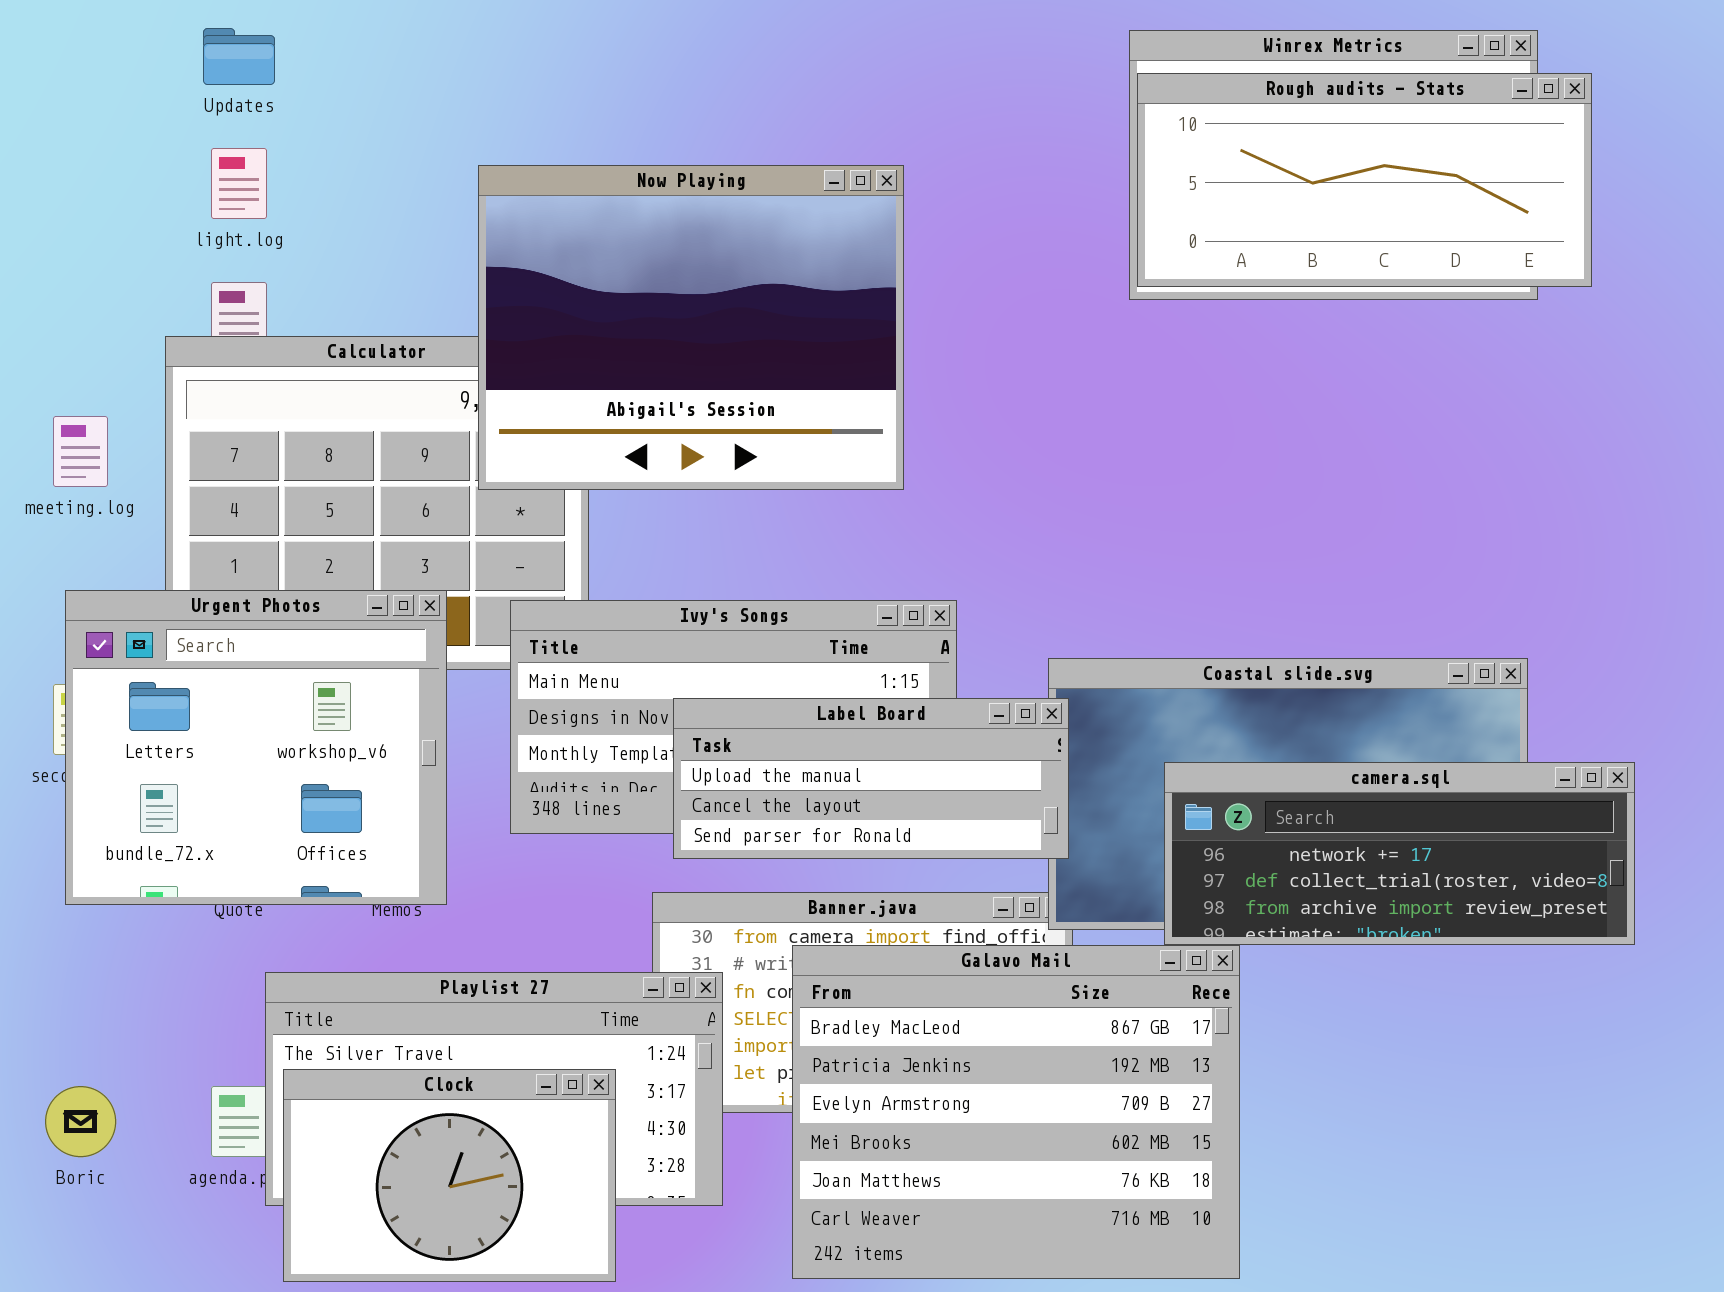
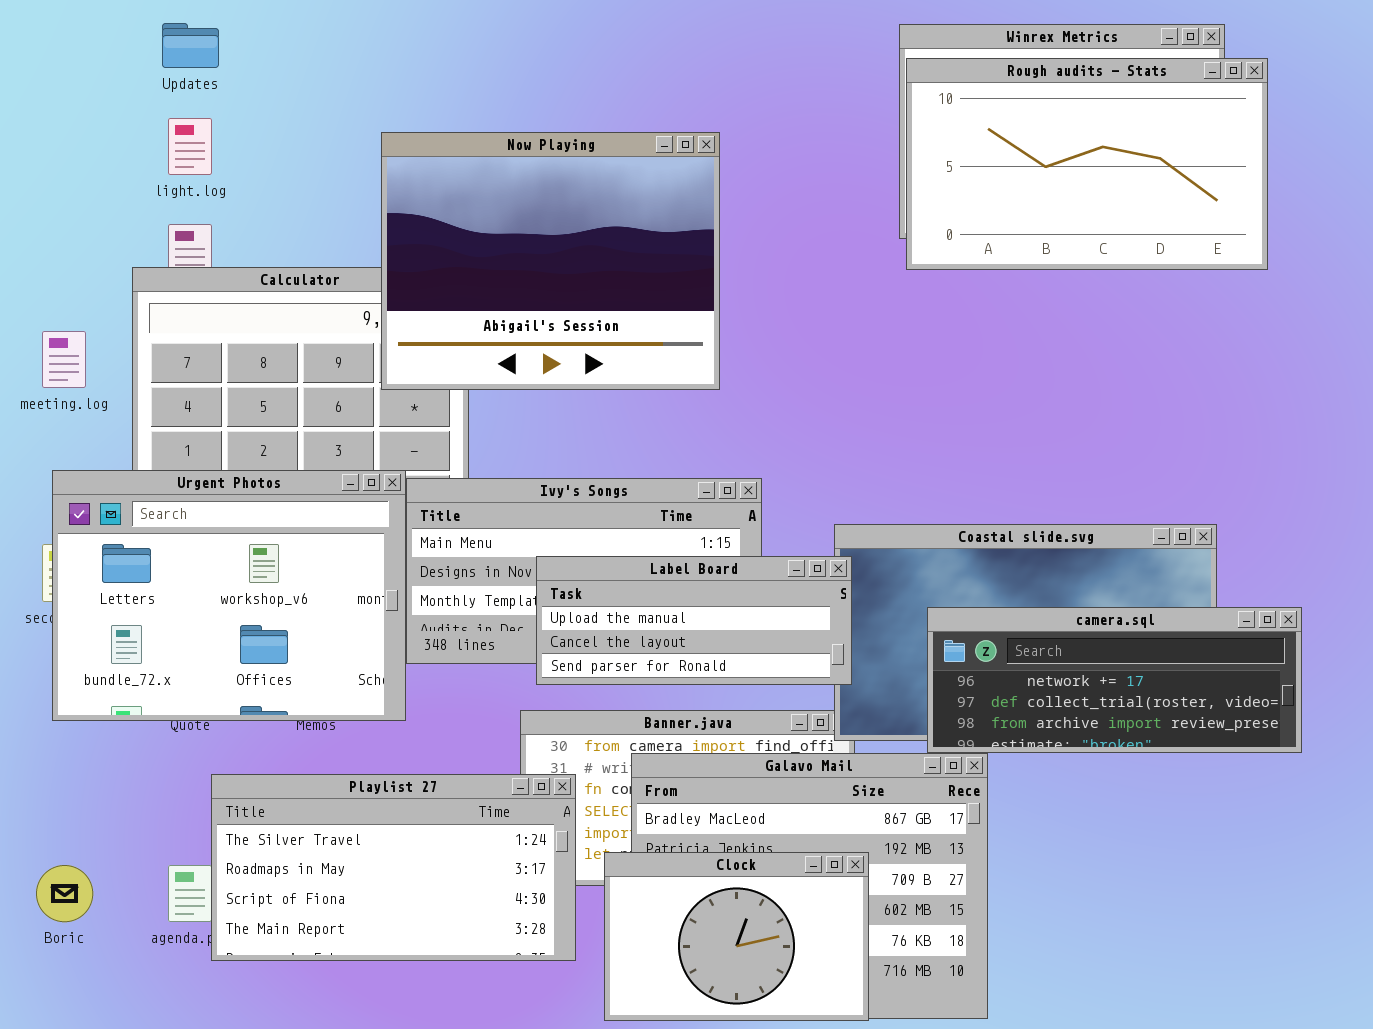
Rough audits - Stats: [1137,73,1592,287] -> [906,58,1268,270], resized
Urgent Photos: [65,590,447,905] -> [52,470,406,721], resized
Clock: [283,1069,616,1282] -> [604,852,869,1021], moved

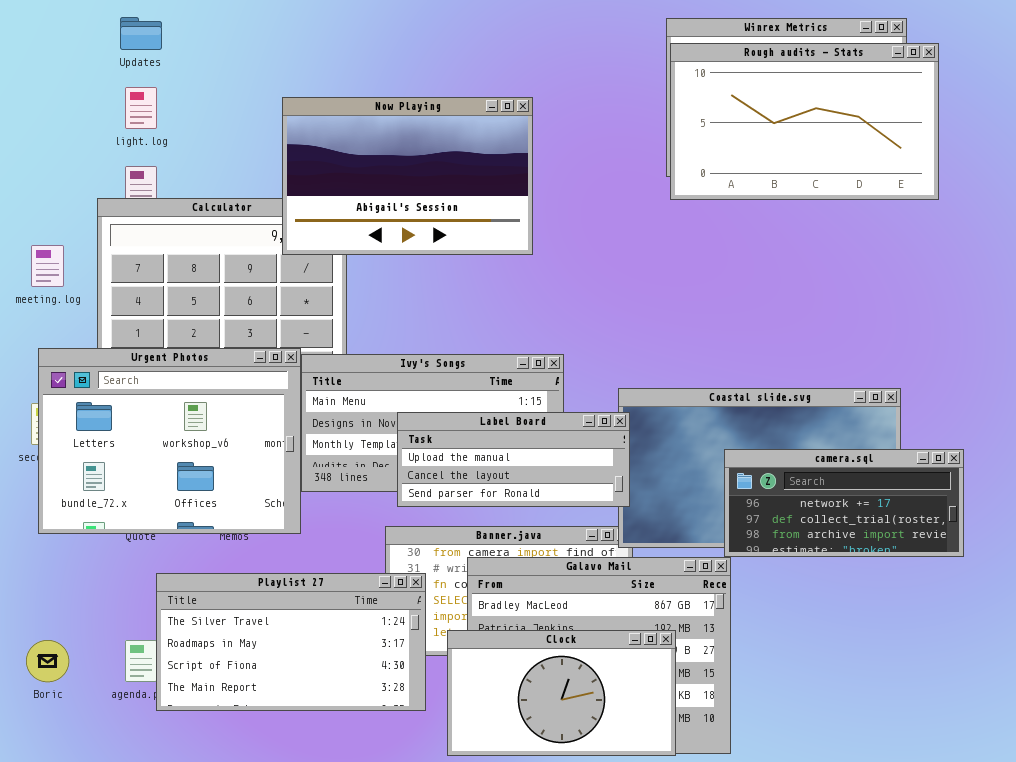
Now Playing: [381,132,720,390] -> [282,97,533,255], resized
camera.sql: [927,607,1302,753] -> [724,449,964,557], resized
Clock: [604,852,869,1021] -> [447,630,676,756], resized

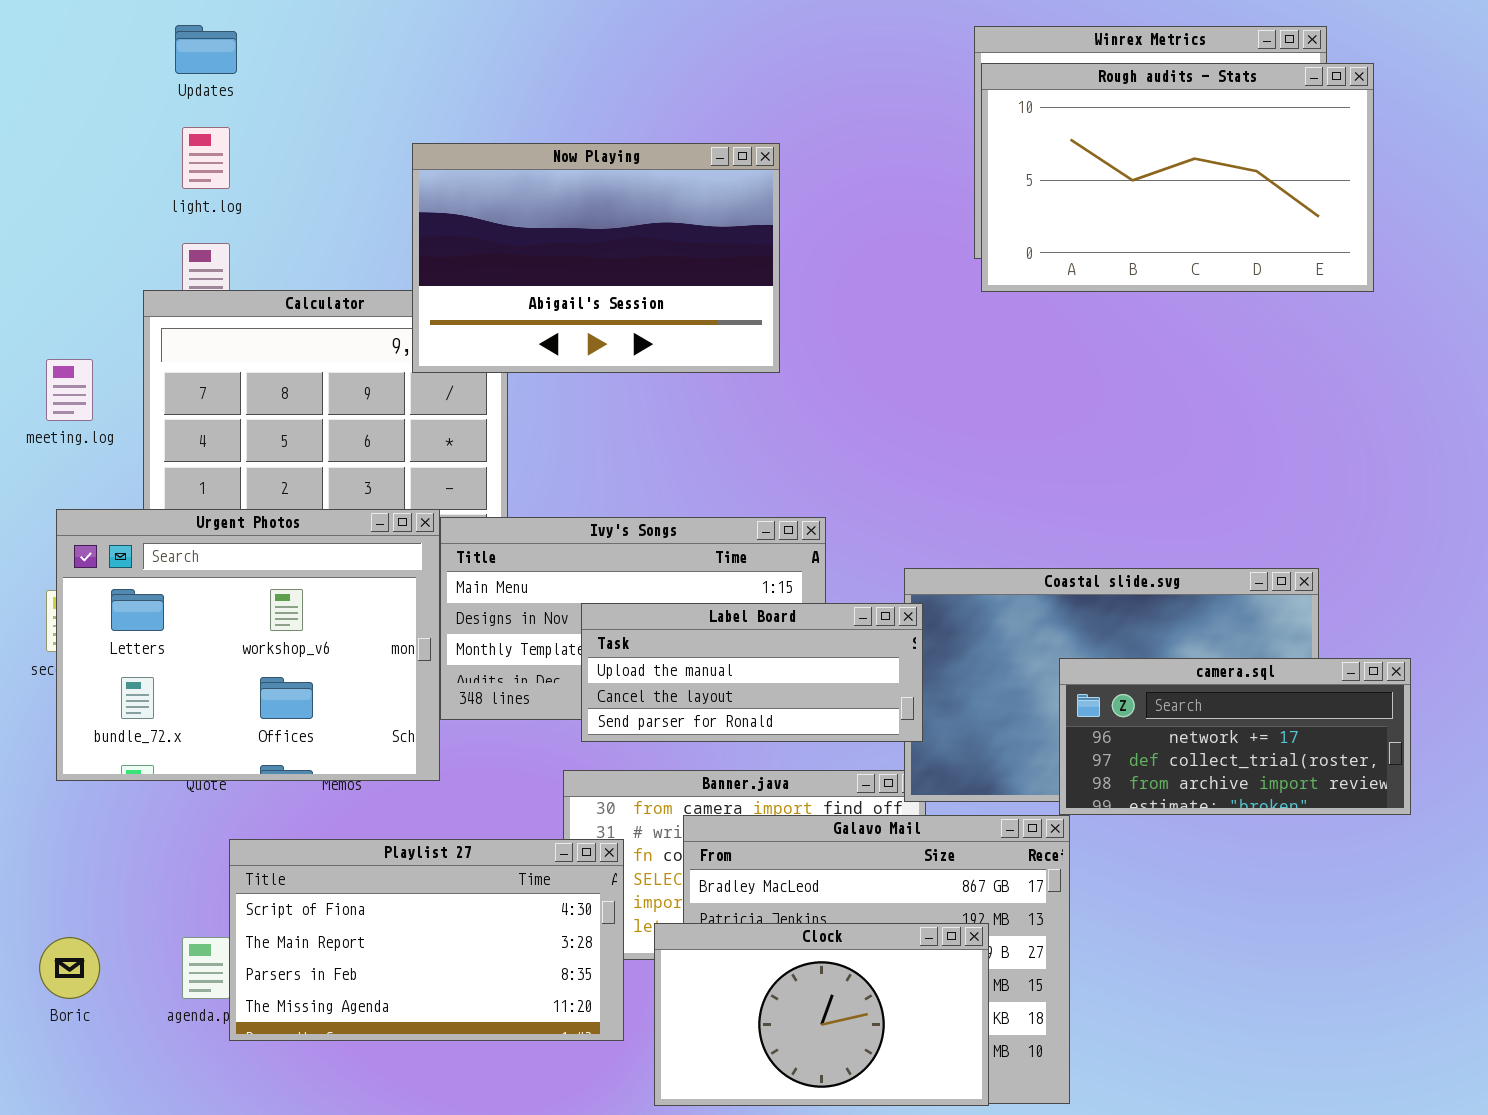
Playlist 27: [156,573,426,711] -> [229,839,624,1041], scrolled down 2 rows

